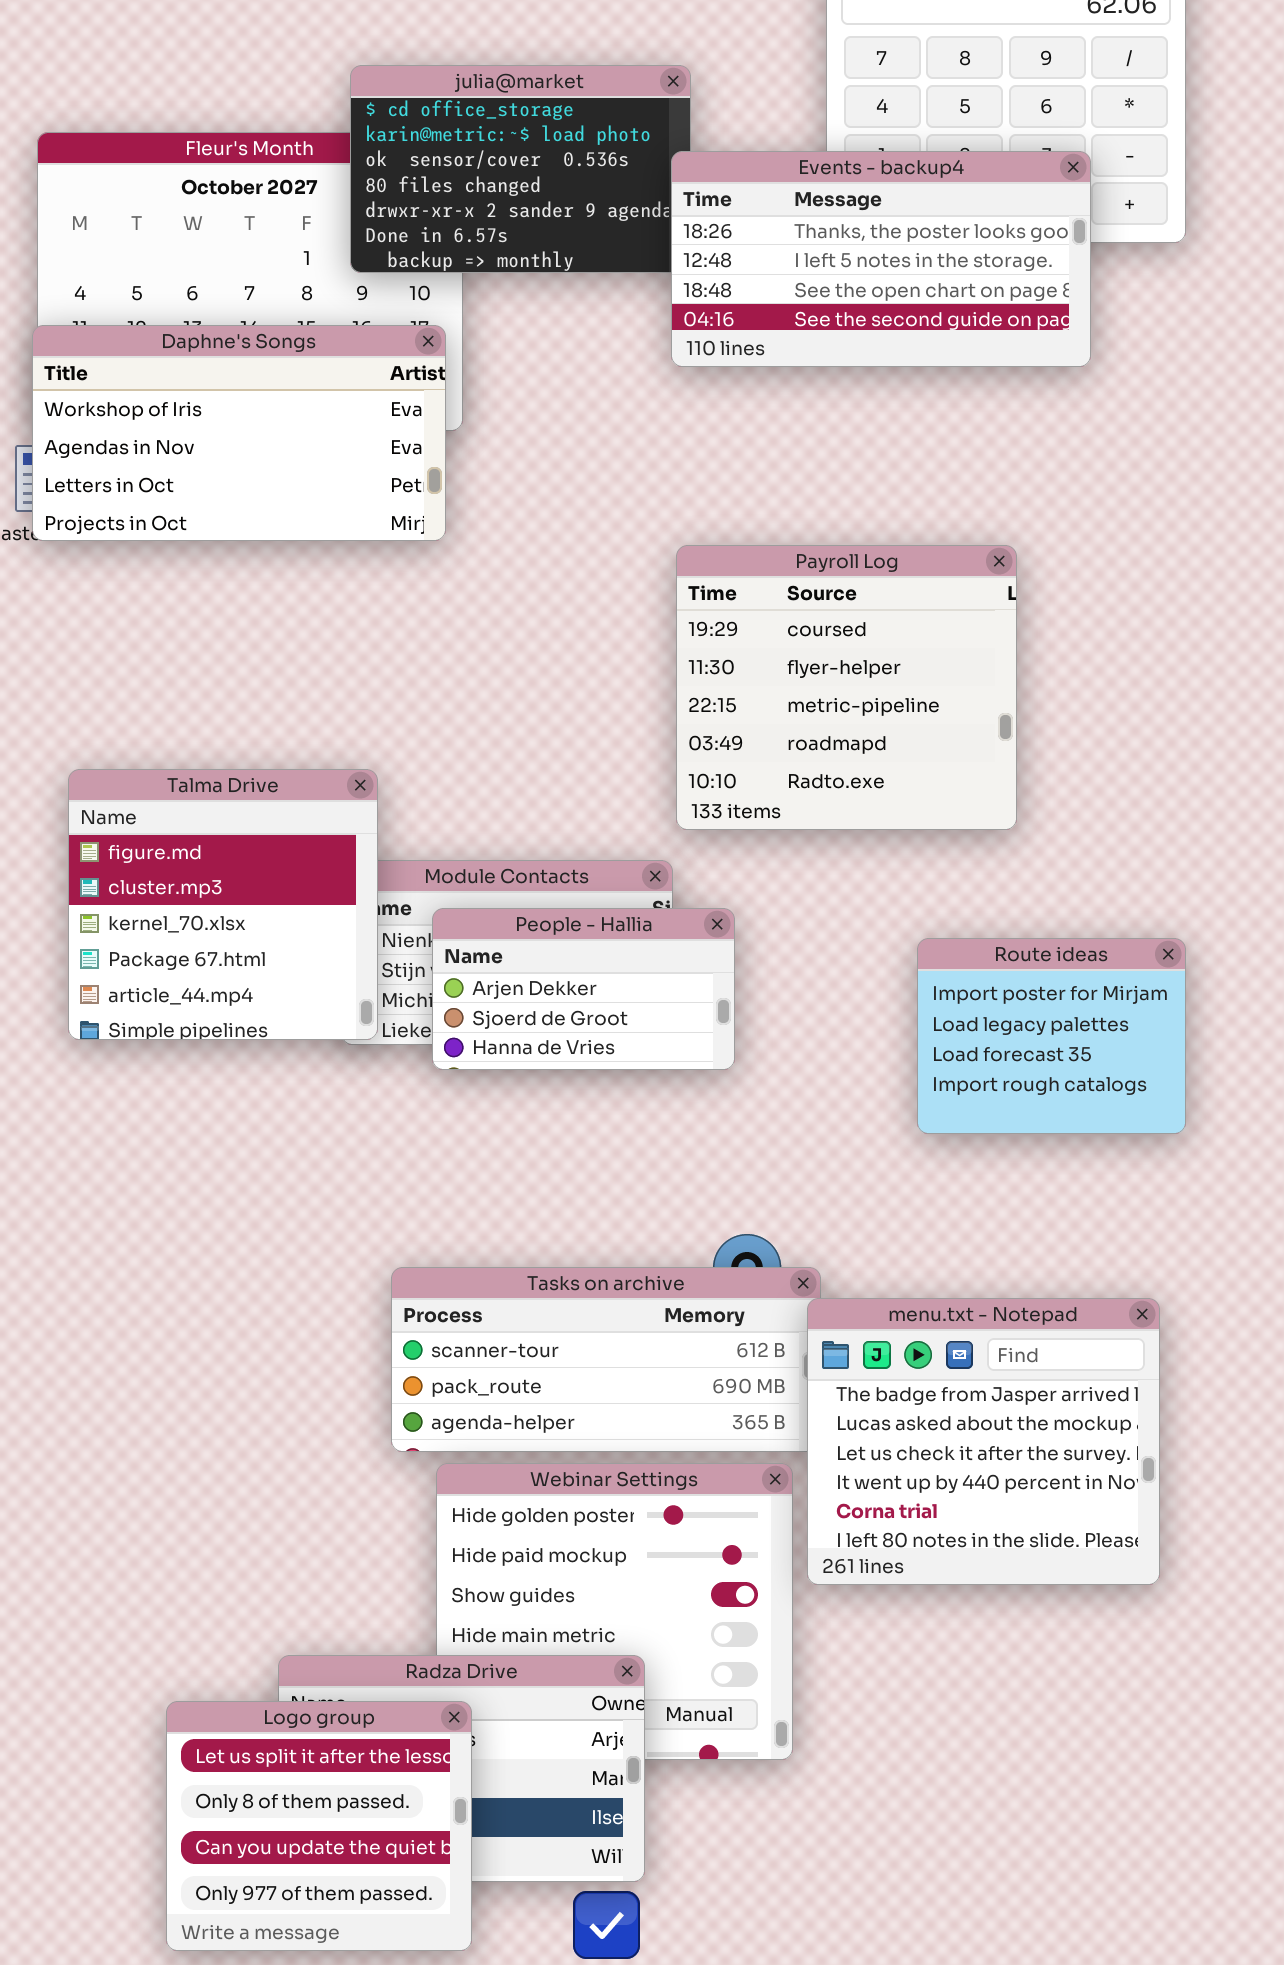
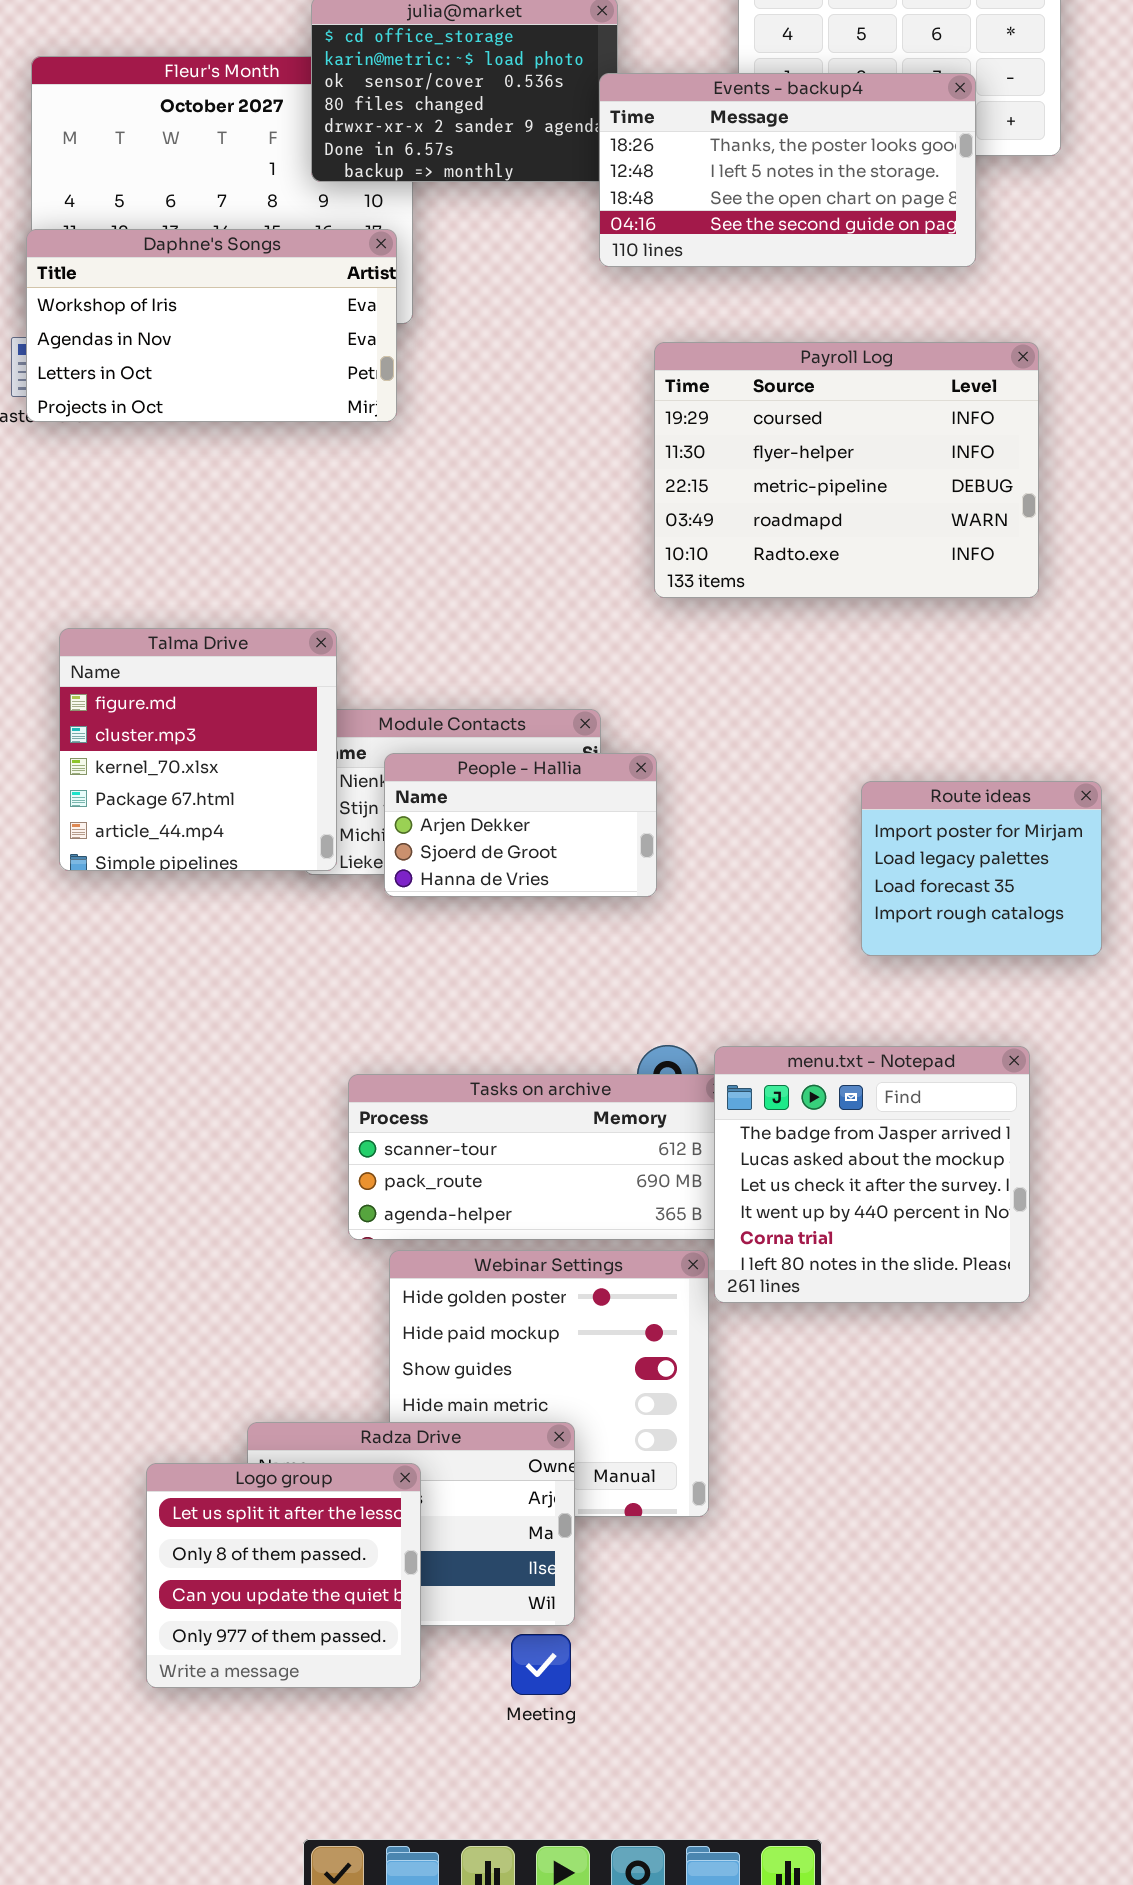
Payroll Log: [676,545,1017,830] -> [654,342,1039,598], moved, resized
Route ideas: [917,938,1186,1134] -> [861,781,1102,956], moved
menu.txt - Notepad: [807,1298,1160,1585] -> [714,1046,1030,1303], moved

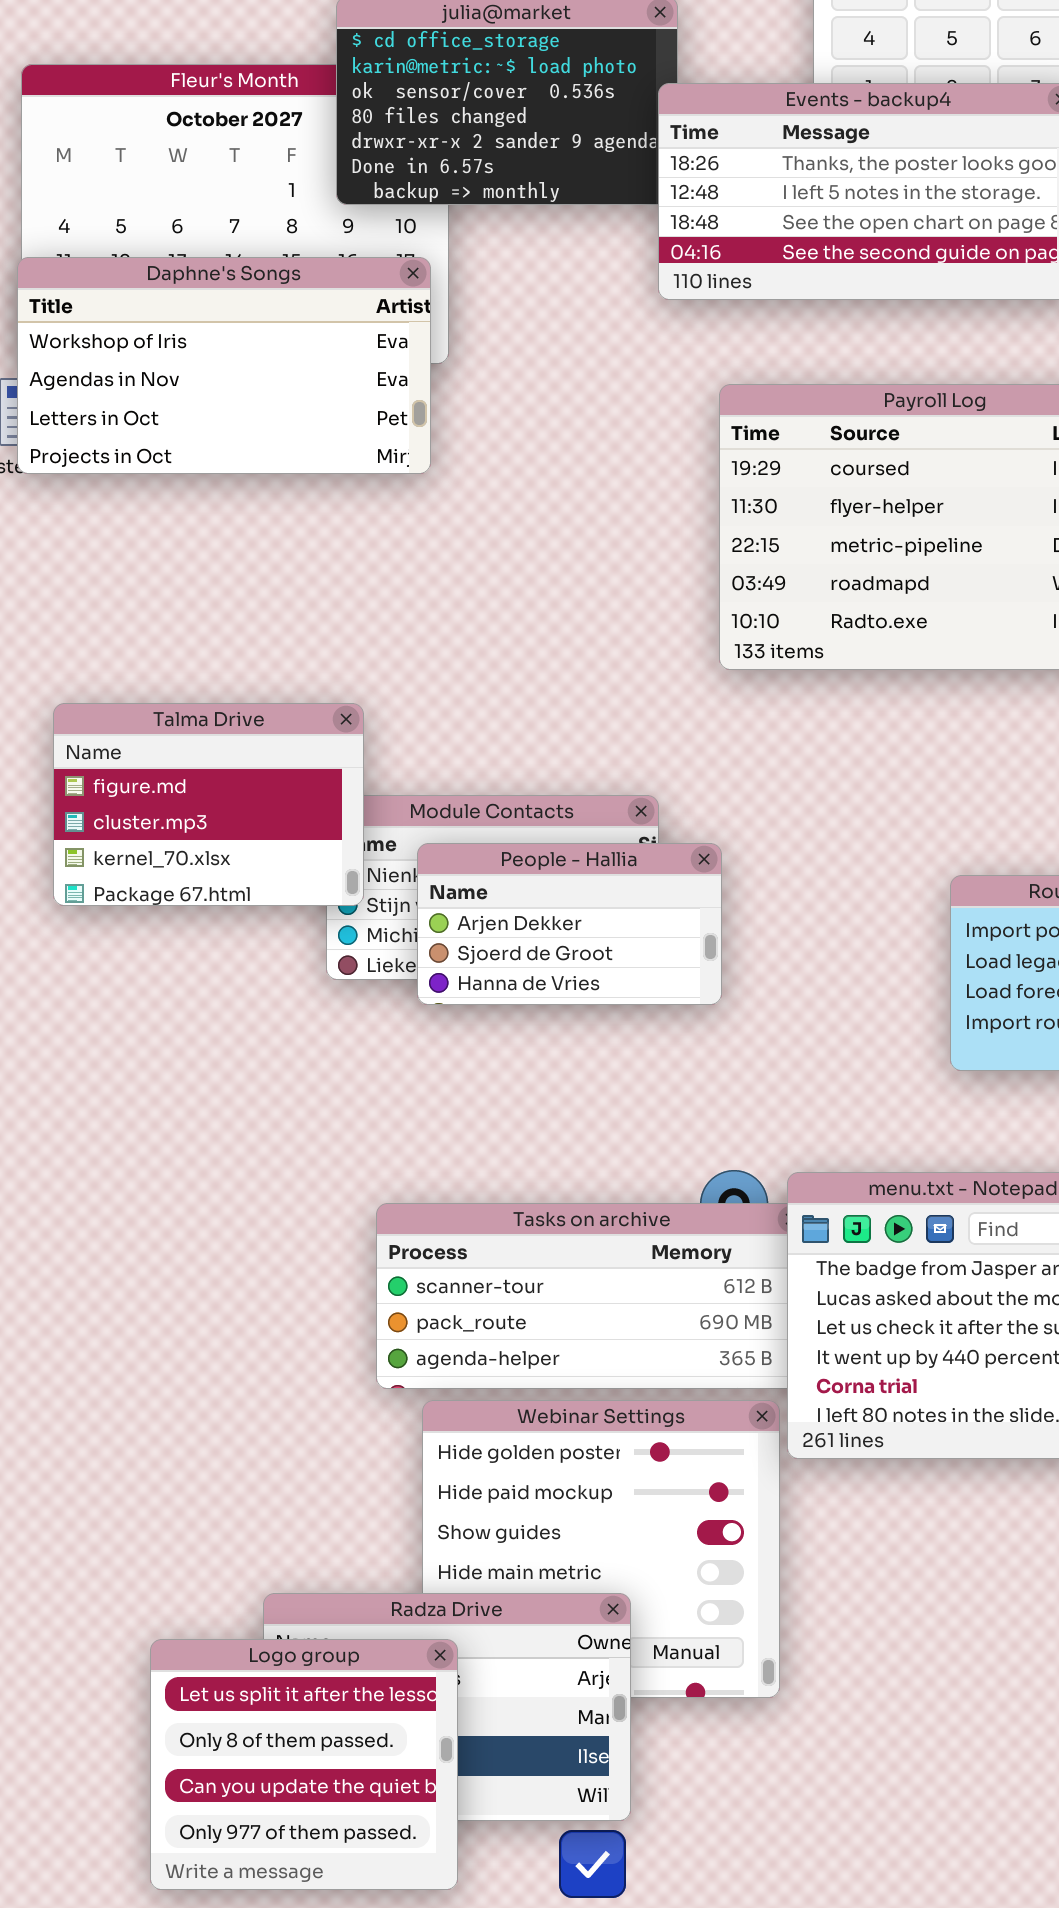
Talma Drive: [59,628,337,871] -> [53,703,364,906], resized

